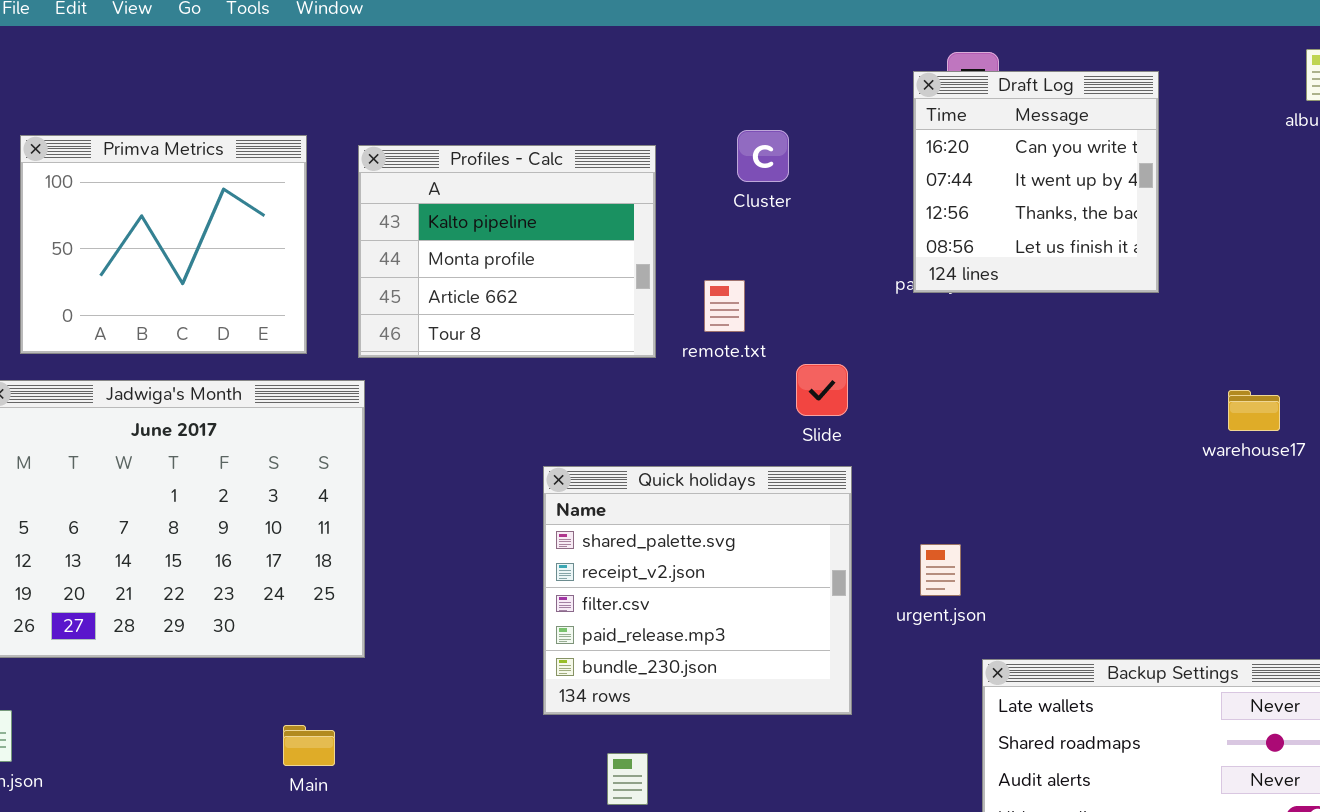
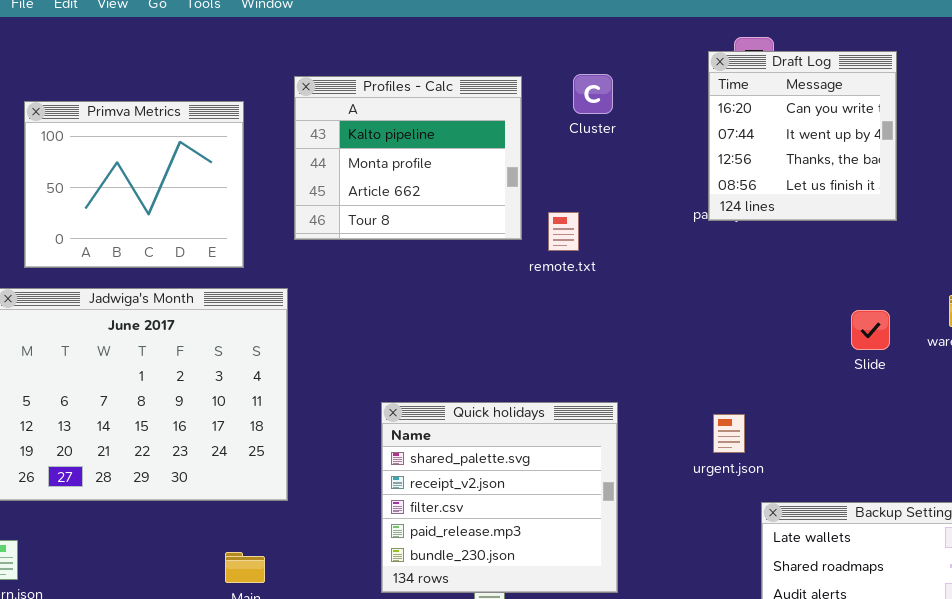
Cluster: [737,130,789,182] -> [573,74,613,114], moved
Profiles - Calc: [358,145,656,358] -> [294,76,522,240], moved
Slide: [796,364,848,416] -> [851,310,890,350], moved
Quick holidays: [543,466,852,715] -> [381,402,618,593], moved

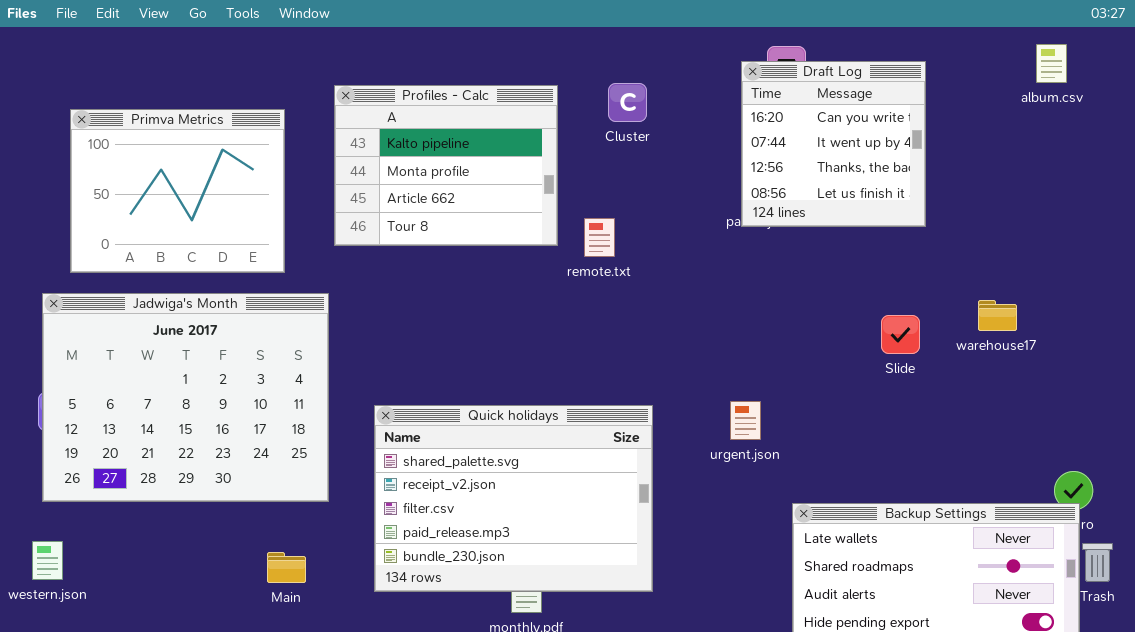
Quick holidays: [381,402,618,593] -> [374,405,653,592], resized
urgent.json: [713,414,745,453] -> [730,401,761,440], moved

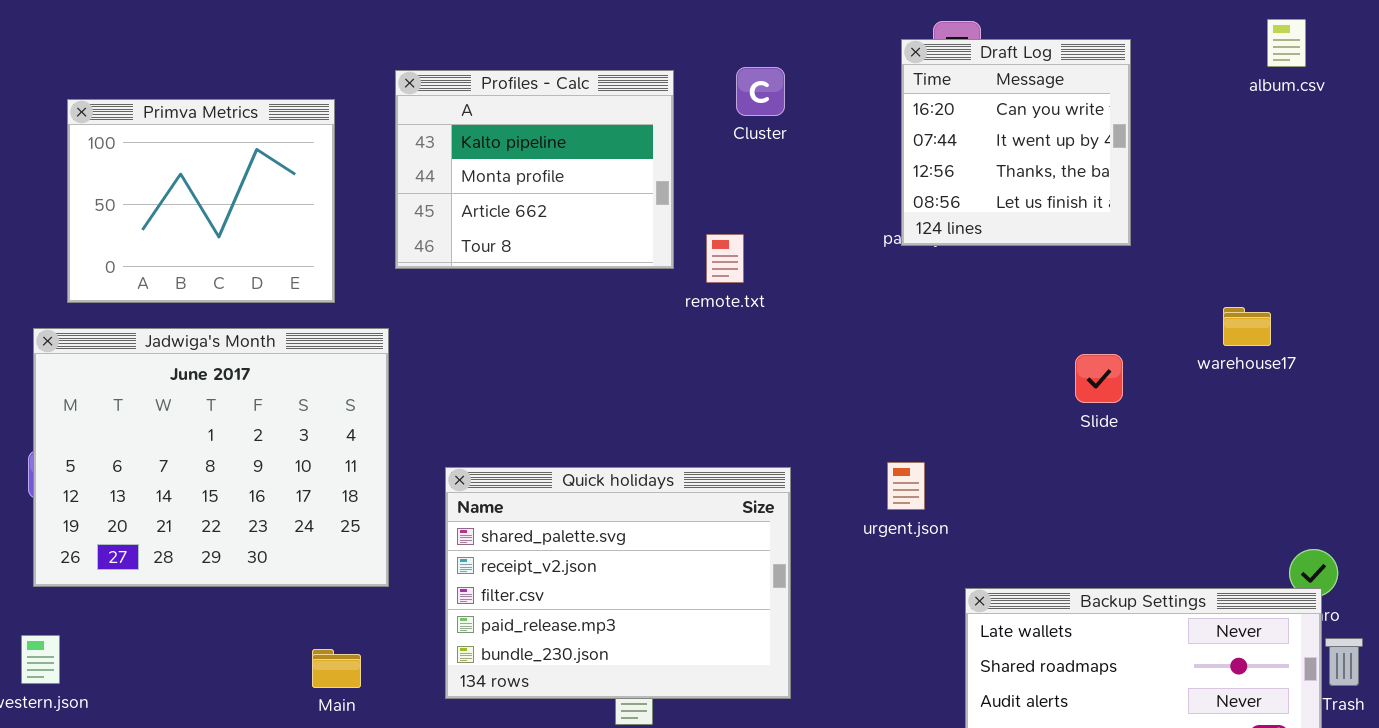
warehouse17: [978,300,1017,331] -> [1223,307,1271,346], moved

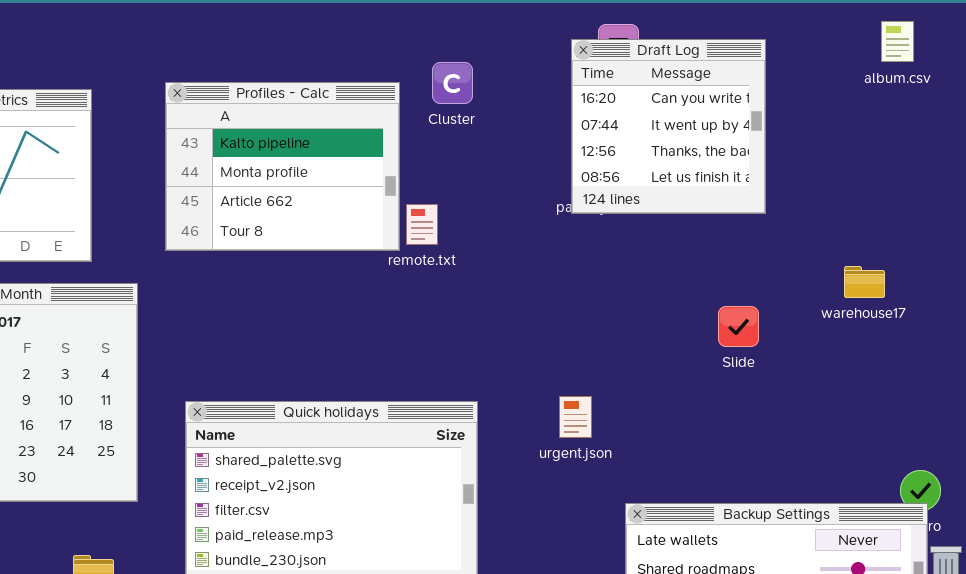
Profiles - Calc: [395,70,674,269] -> [165,82,400,251], moved

